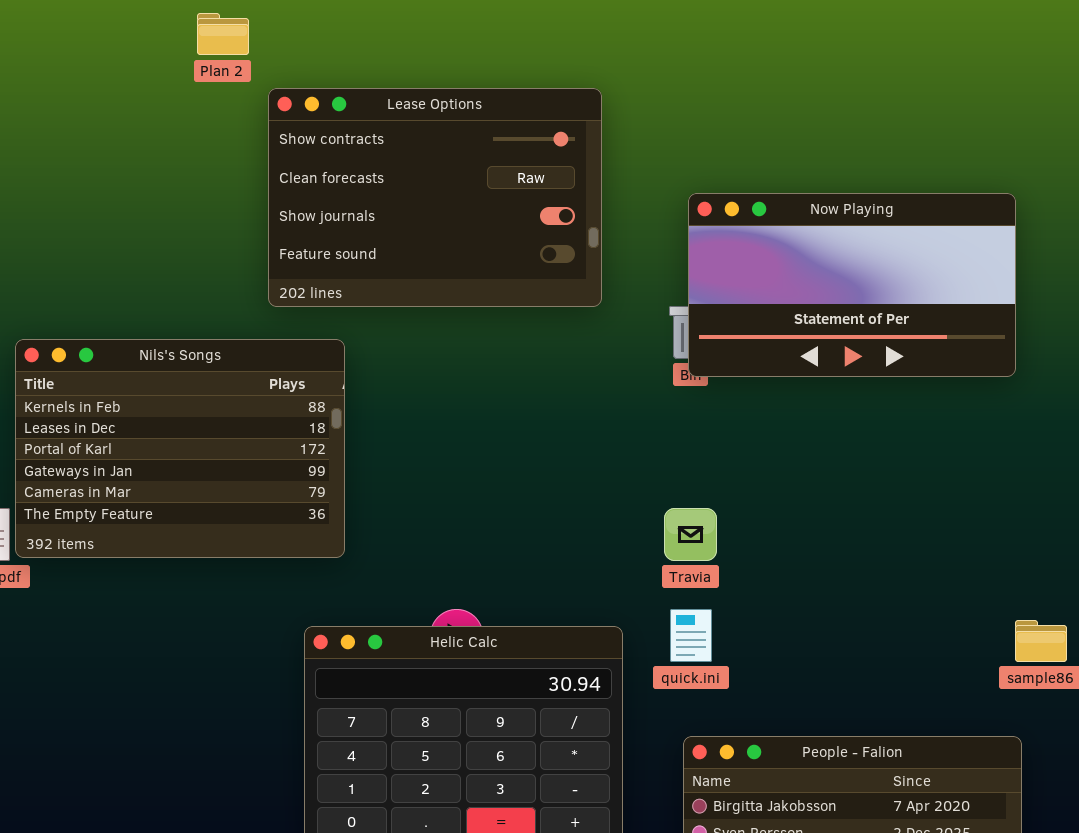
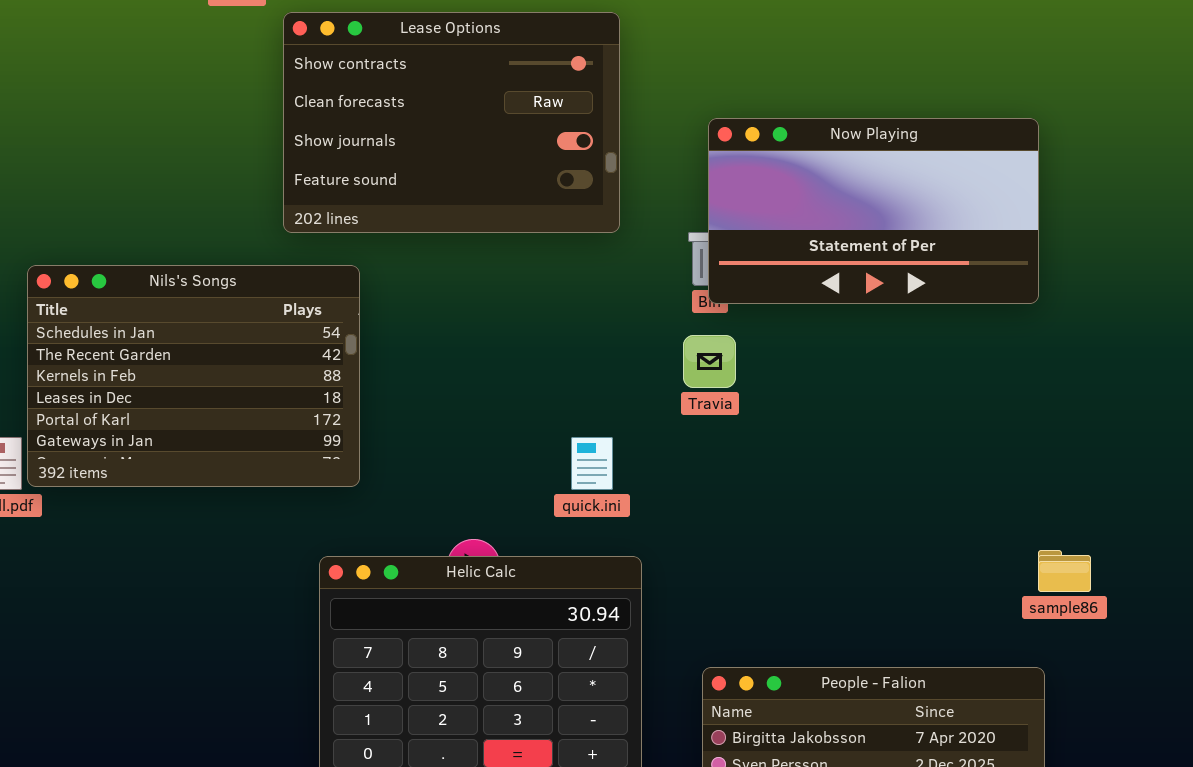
Nils's Songs: [15,339,345,558] -> [27,265,360,487], scrolled up 2 rows
Travia: [664,508,717,561] -> [683,335,736,388], moved
quick.ini: [670,609,712,662] -> [571,437,613,490], moved

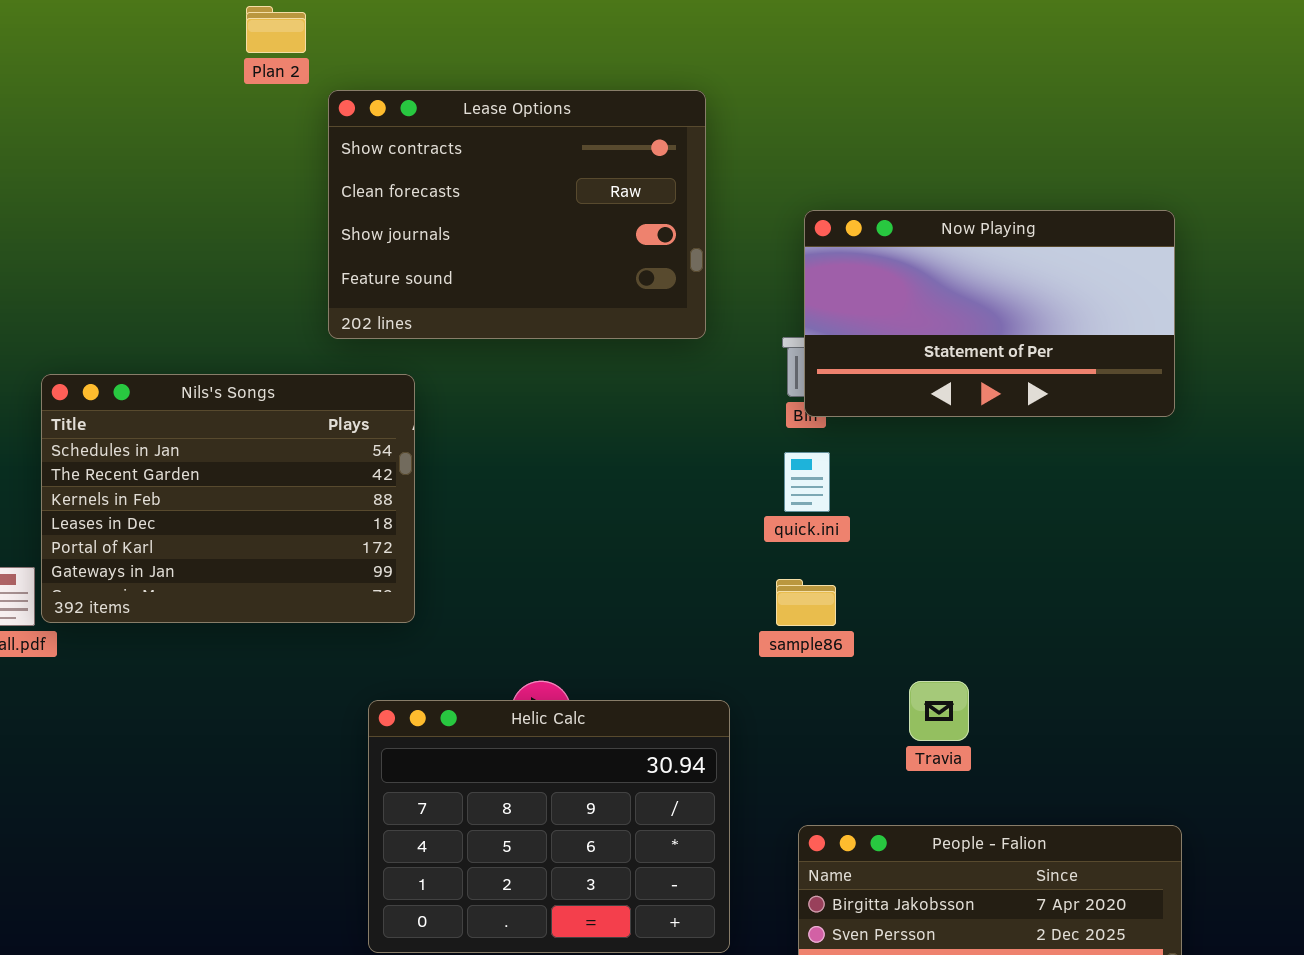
Travia: [683,335,736,388] -> [909,681,969,741], moved
quick.ini: [571,437,613,490] -> [784,452,830,512], moved
sample86: [1038,550,1091,592] -> [776,579,836,626], moved

